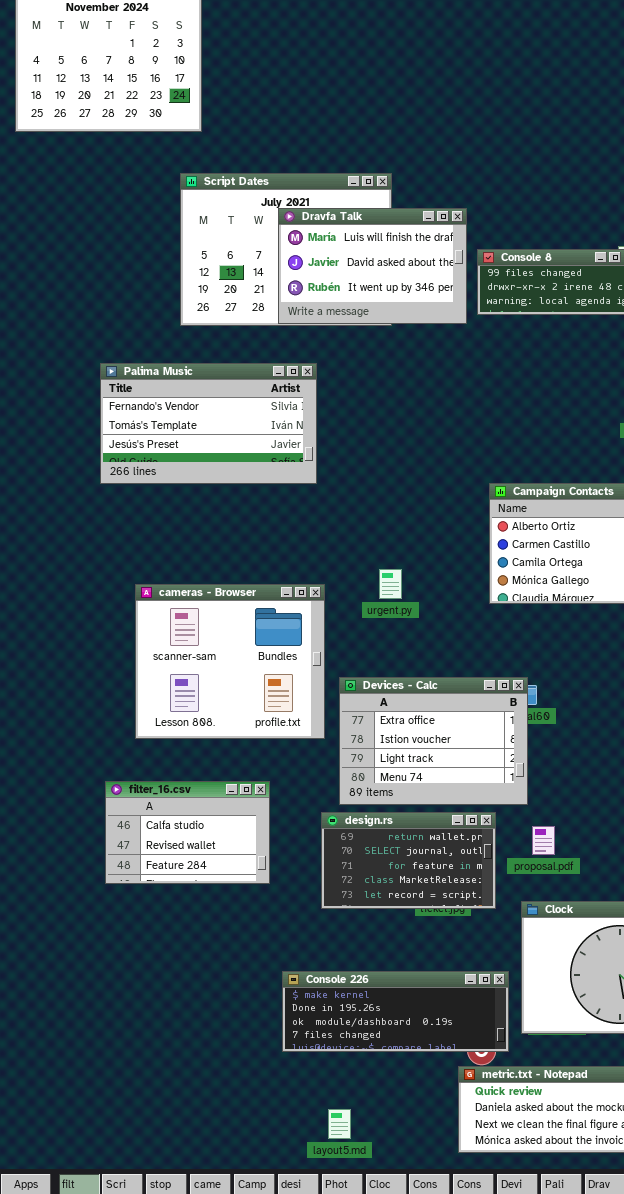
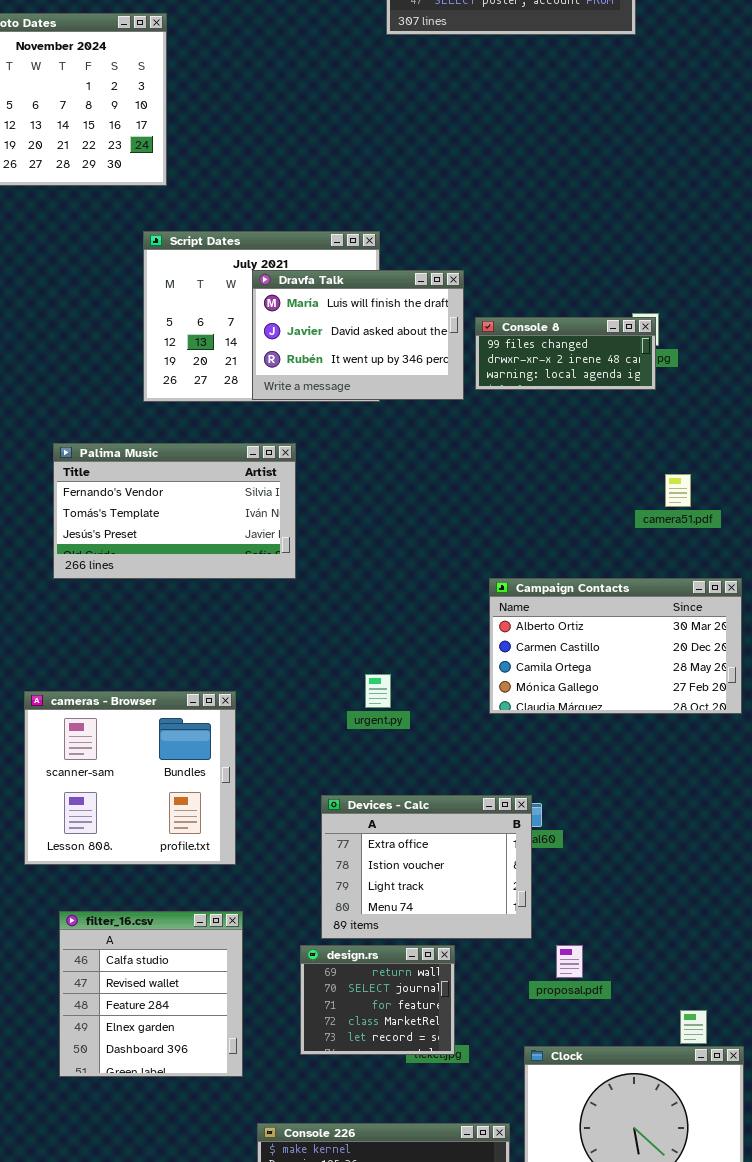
cameras - Browser: [135,584,325,739] -> [24,691,236,865], moved
filter_16.csv: [105,781,270,884] -> [59,911,243,1077], resized
design.rs: [321,812,496,909] -> [300,945,455,1055], resized
proposal.pdf: [532,826,555,855] -> [556,945,583,978], moved

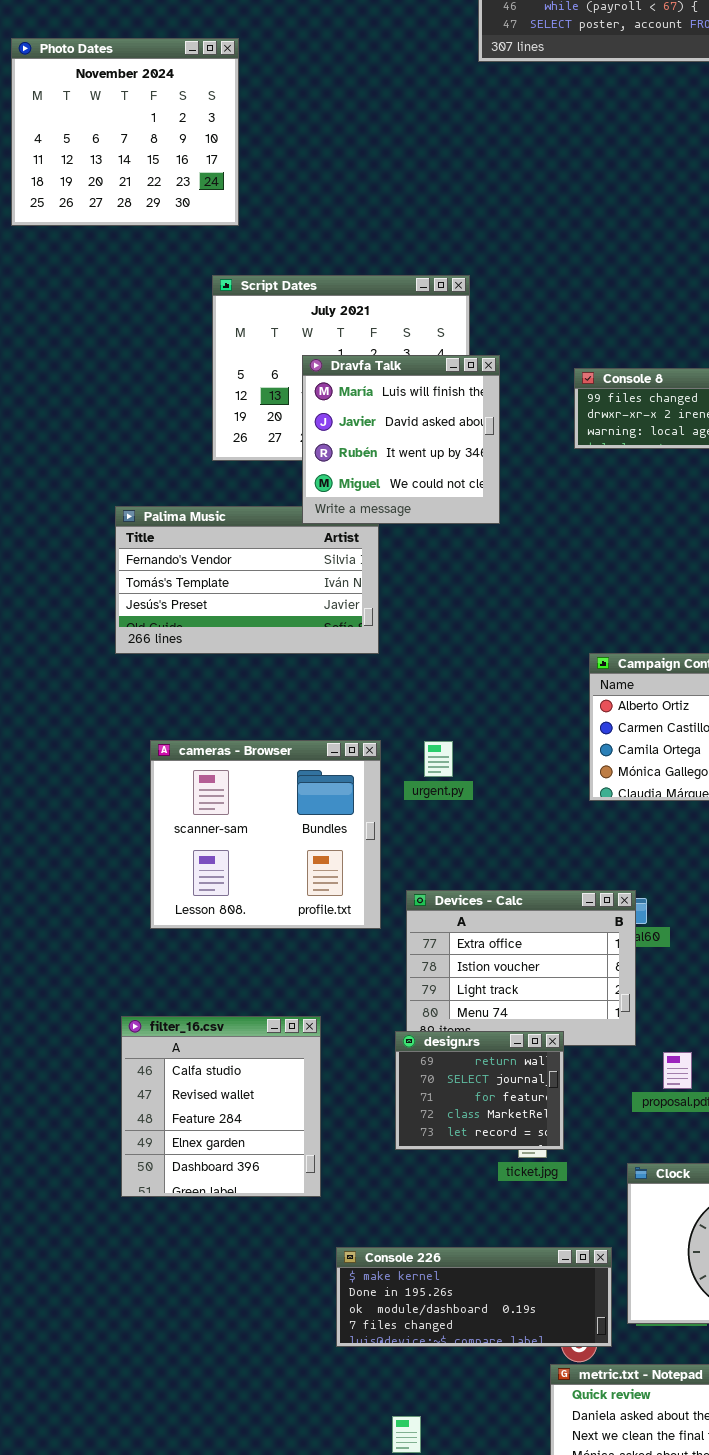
Dravfa Talk: [252,270,464,400] -> [302,355,500,524], moved, resized
urgent.py: [365,674,391,708] -> [424,741,453,777], moved
cameras - Browser: [24,691,236,865] -> [150,740,381,929], moved
design.rs: [300,945,455,1055] -> [395,1031,564,1150], moved

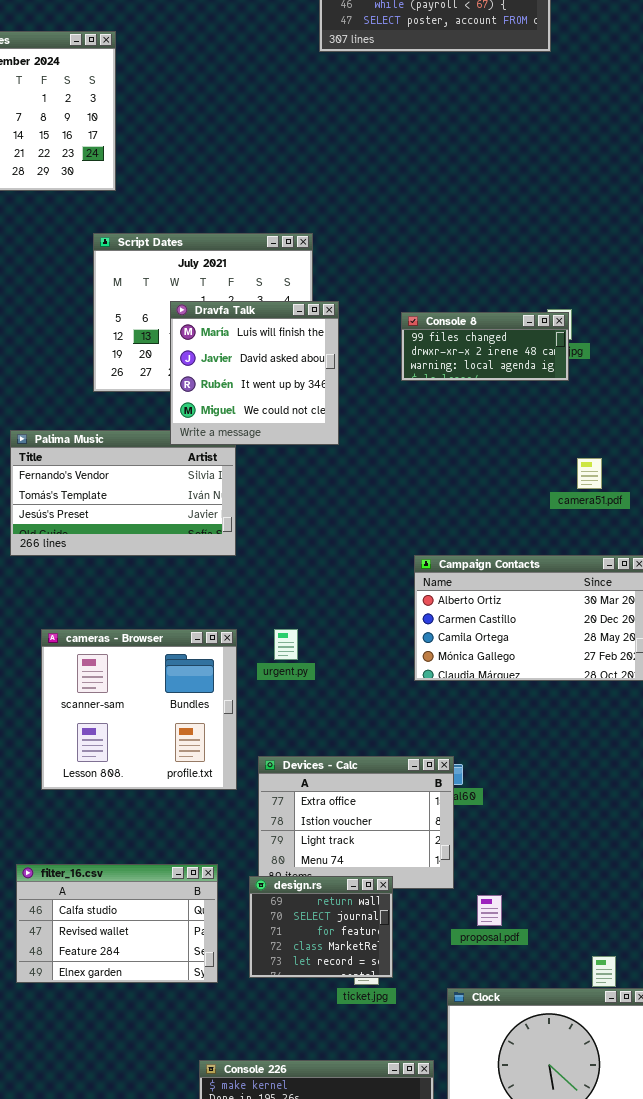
filter_16.csv: [121,1016,321,1197] -> [16,864,218,983], resized

